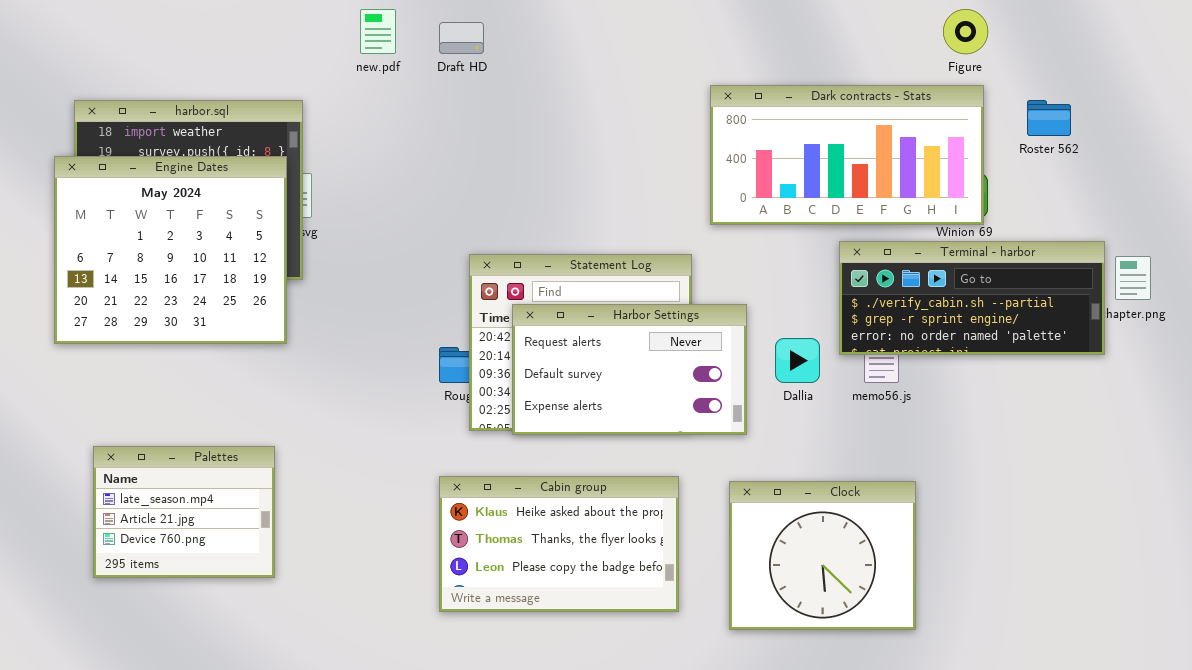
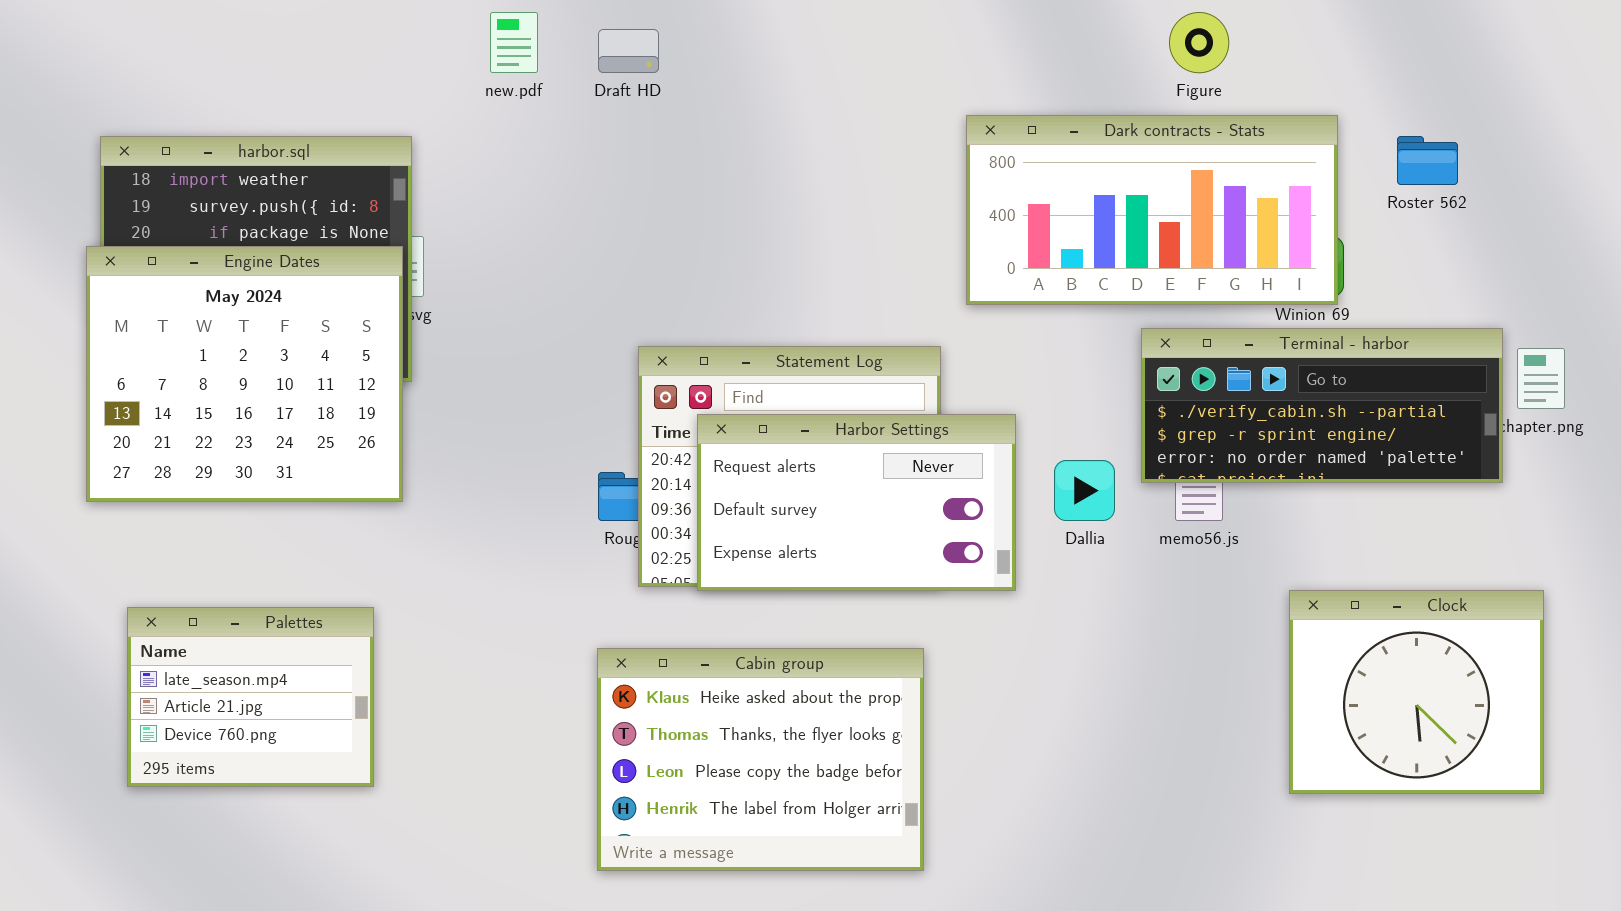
Figure: [943,9,988,54] -> [1169,12,1229,73], moved
Engine Dates: [54,156,287,344] -> [86,246,403,502], moved
Cabin group: [439,476,679,612] -> [597,648,924,871], resized
Clock: [729,481,916,630] -> [1289,590,1544,794], moved

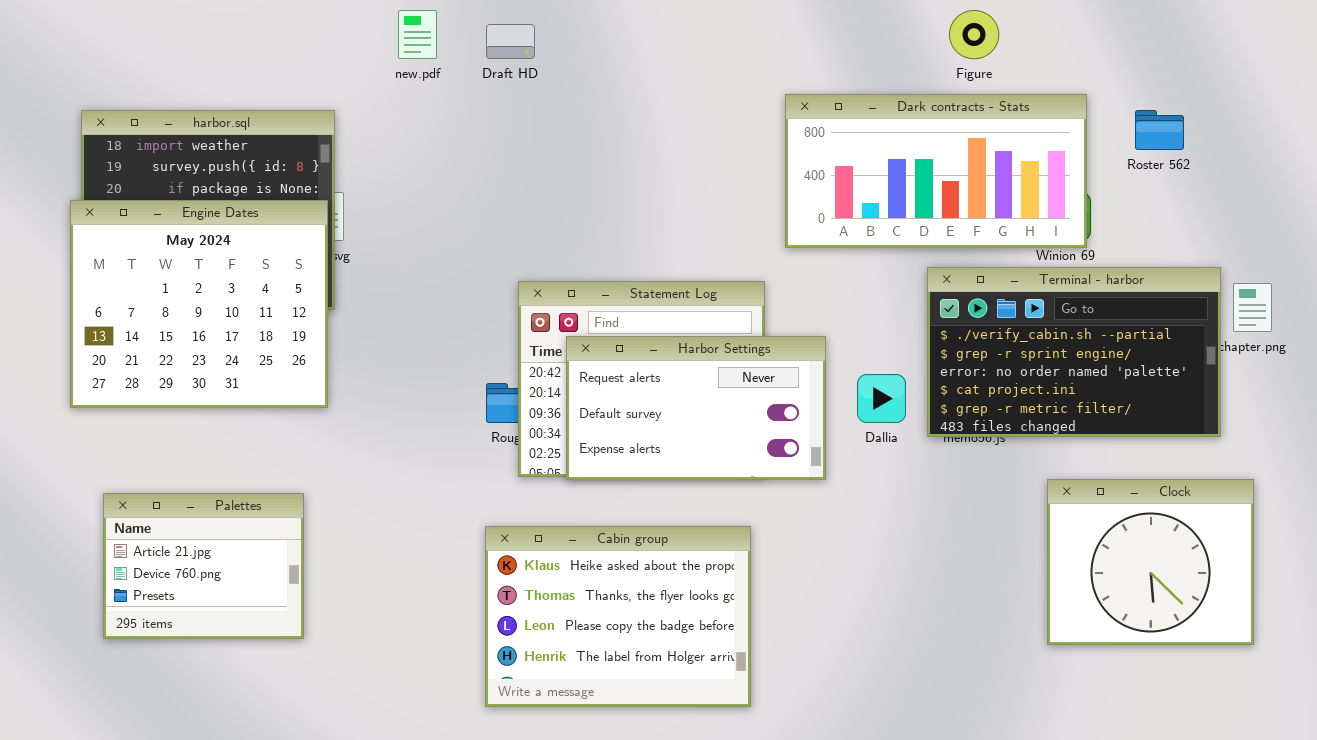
Terminal - harbor: [1141,328,1503,483] -> [927,267,1221,437], resized
Palettes: [127,607,374,787] -> [103,493,304,639], scrolled down 1 row

